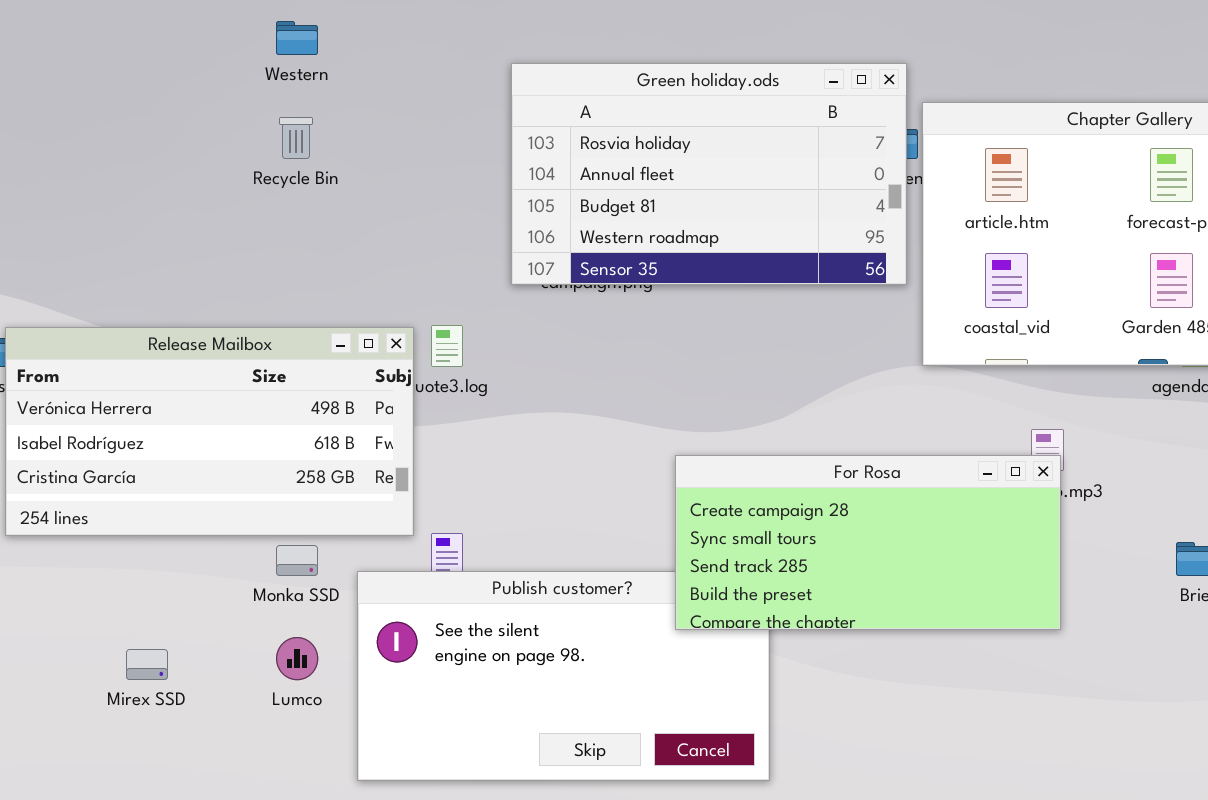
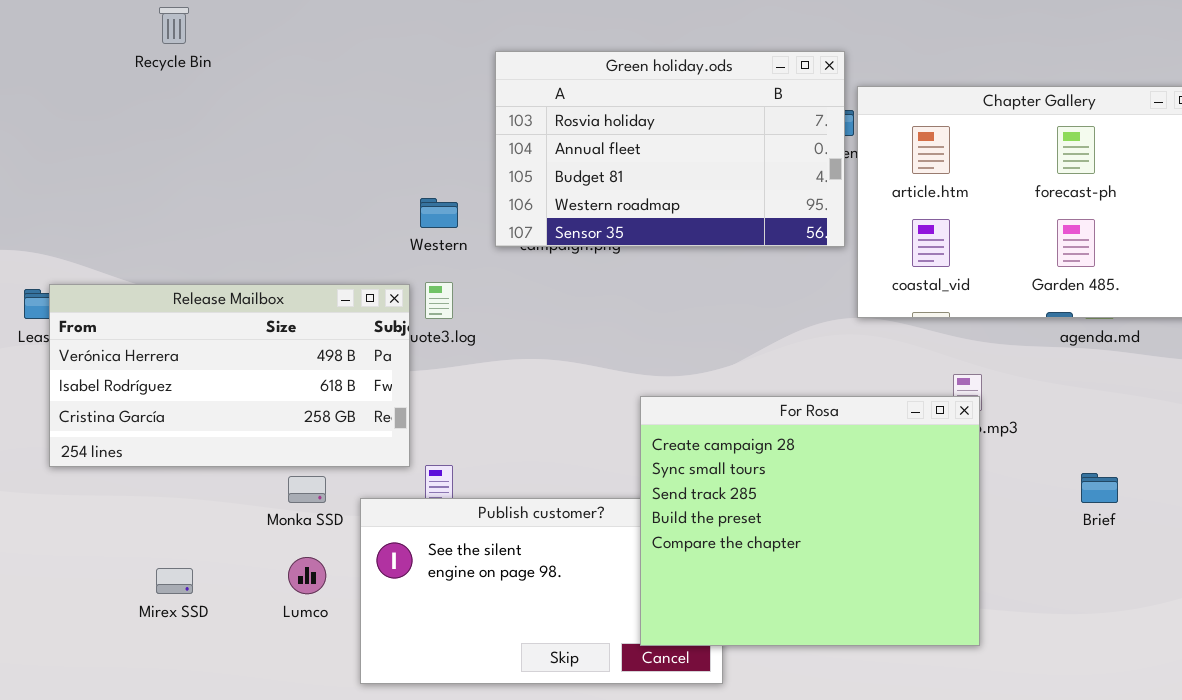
Western: [276,21,318,55] -> [420,198,458,228], moved
Recycle Bin: [279,117,313,159] -> [159,7,189,44], moved
For Rosa: [675,455,1061,630] -> [640,396,980,646], resized

